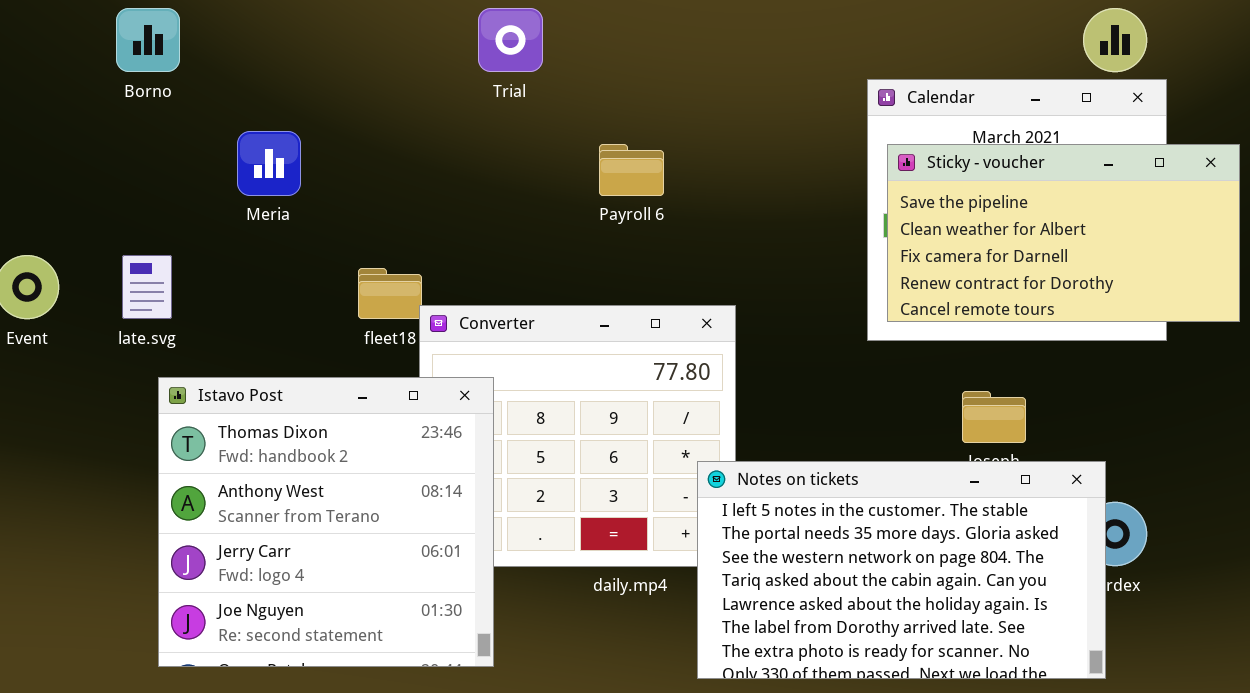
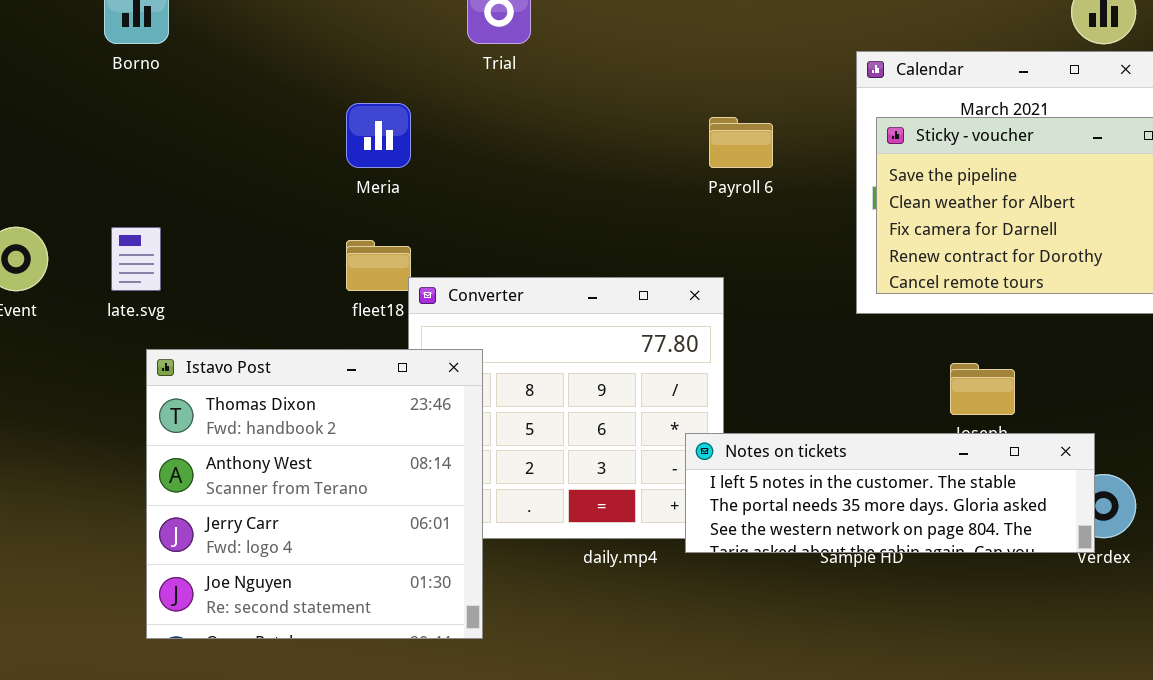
Meria: [237,131,301,196] -> [346,103,411,168], moved
Payroll 6: [599,144,664,196] -> [709,117,773,168], moved
Notes on tickets: [697,461,1106,679] -> [685,433,1095,553], resized

